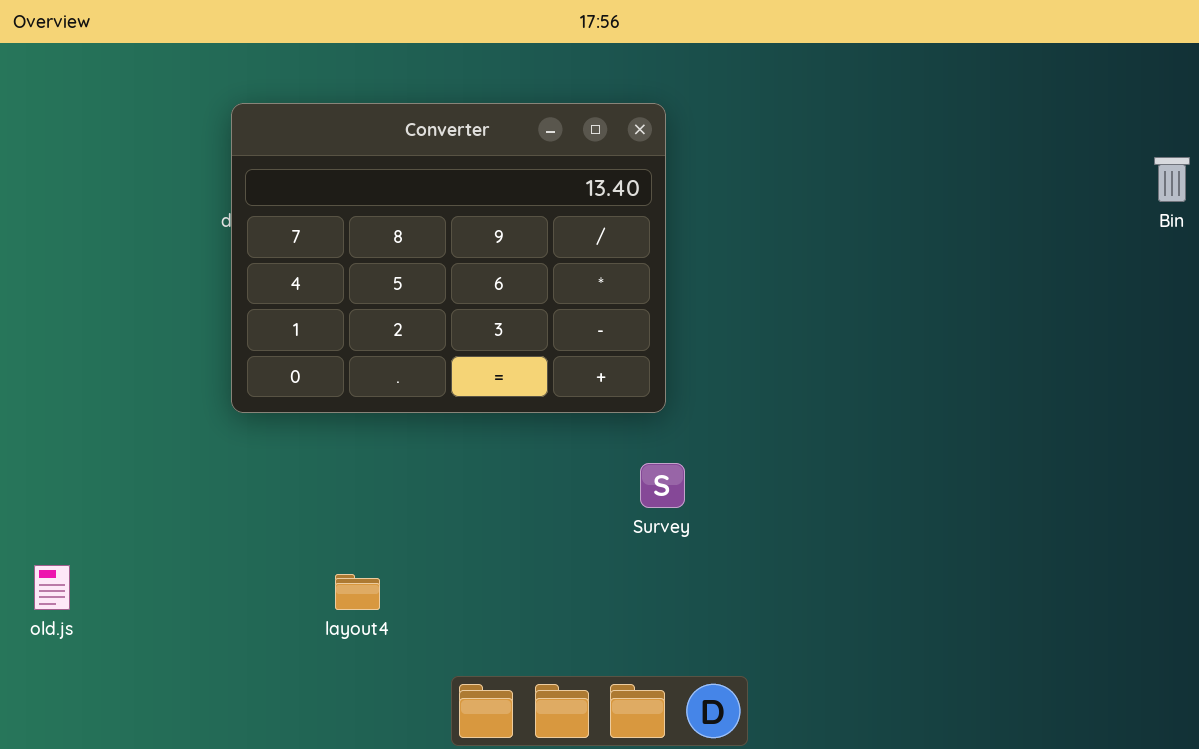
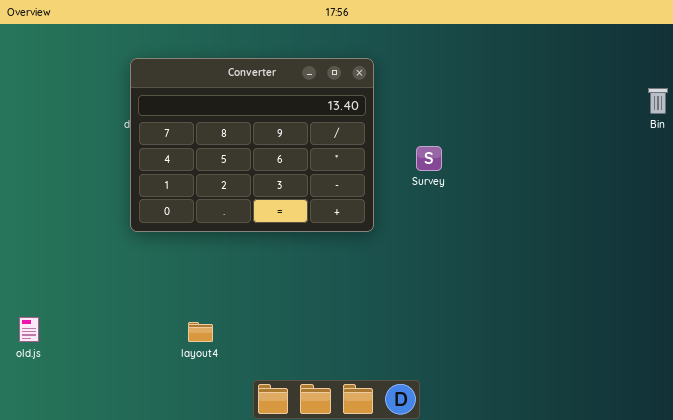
Survey: [640,463,685,508] -> [416,146,442,171], moved

